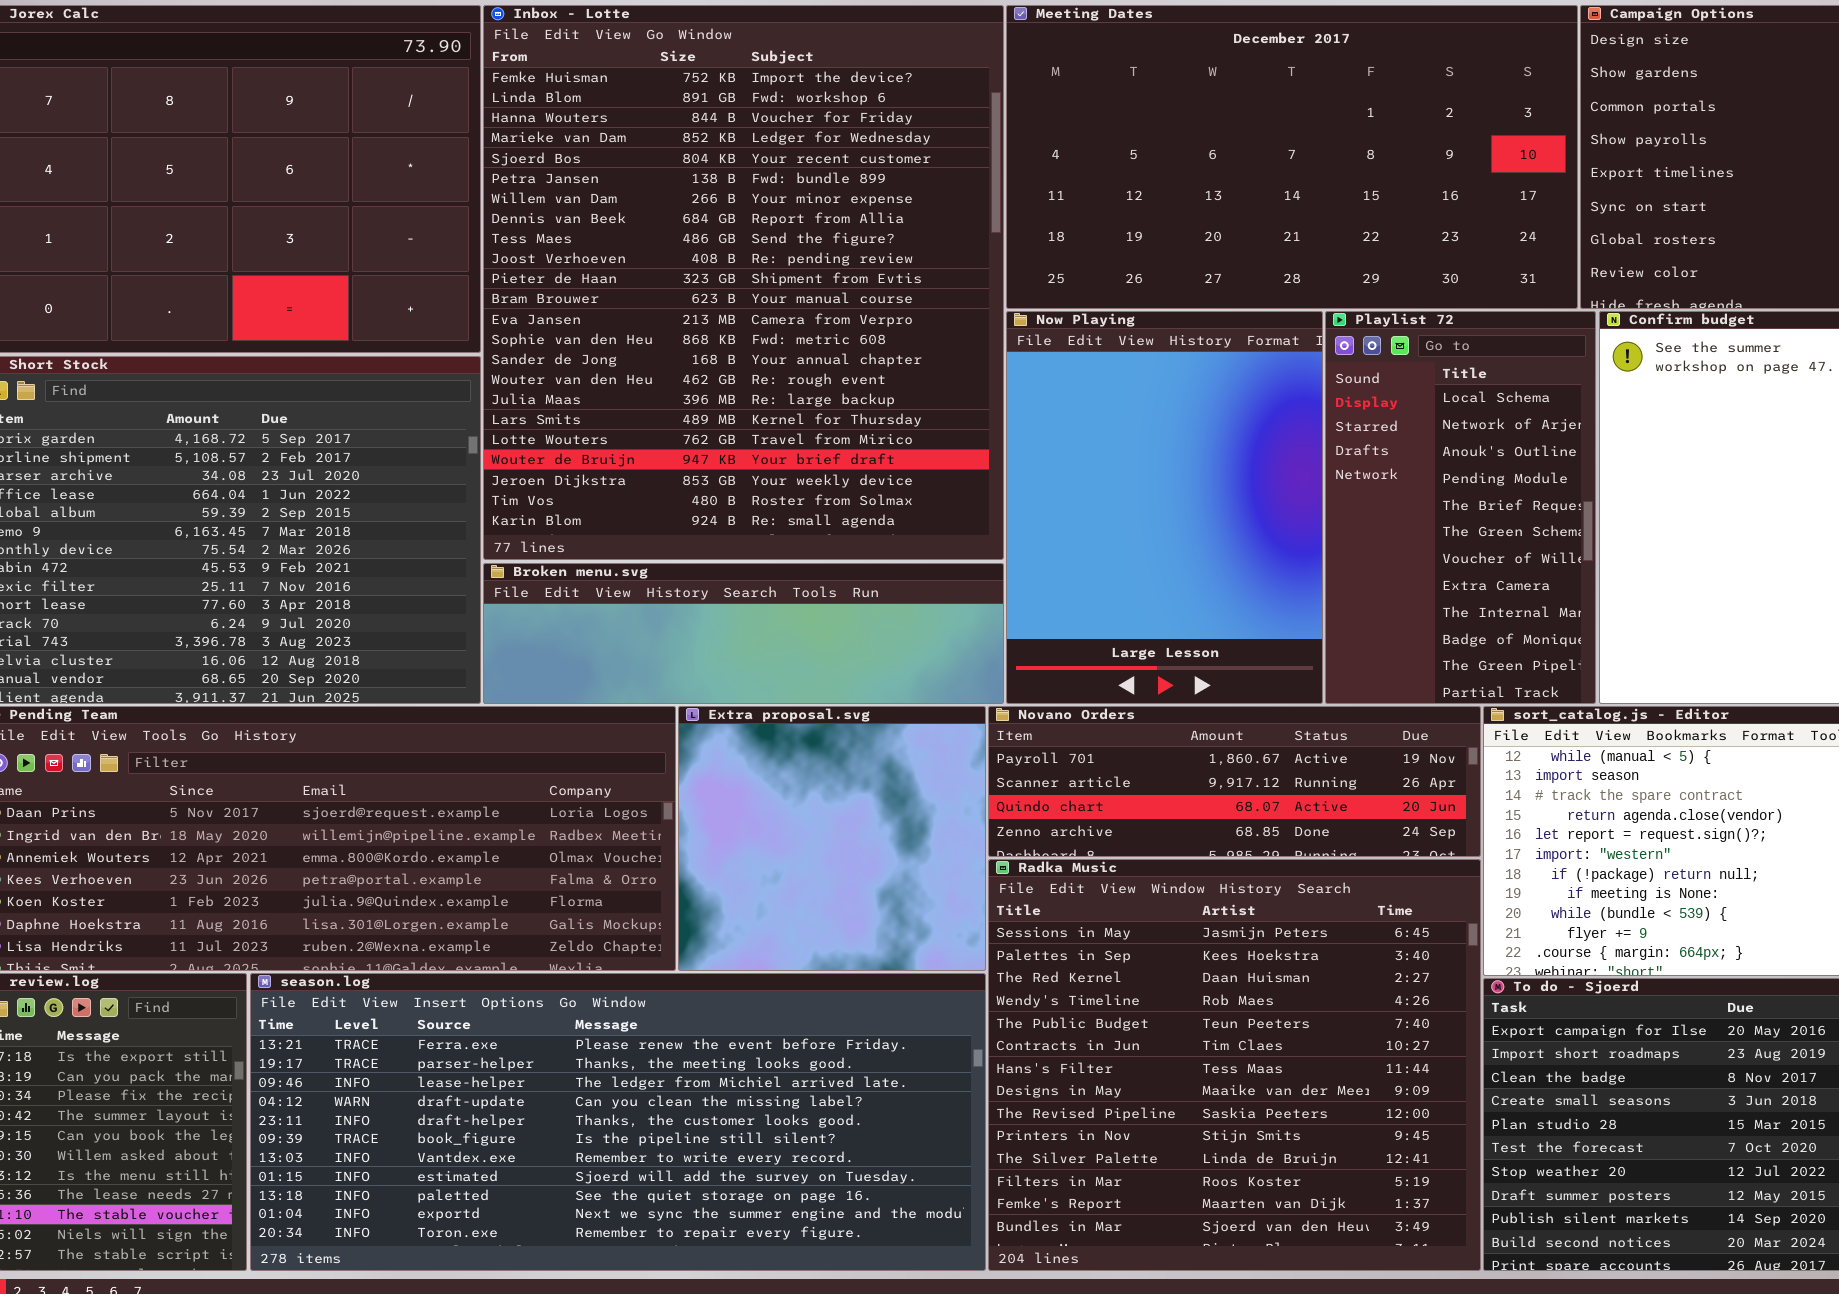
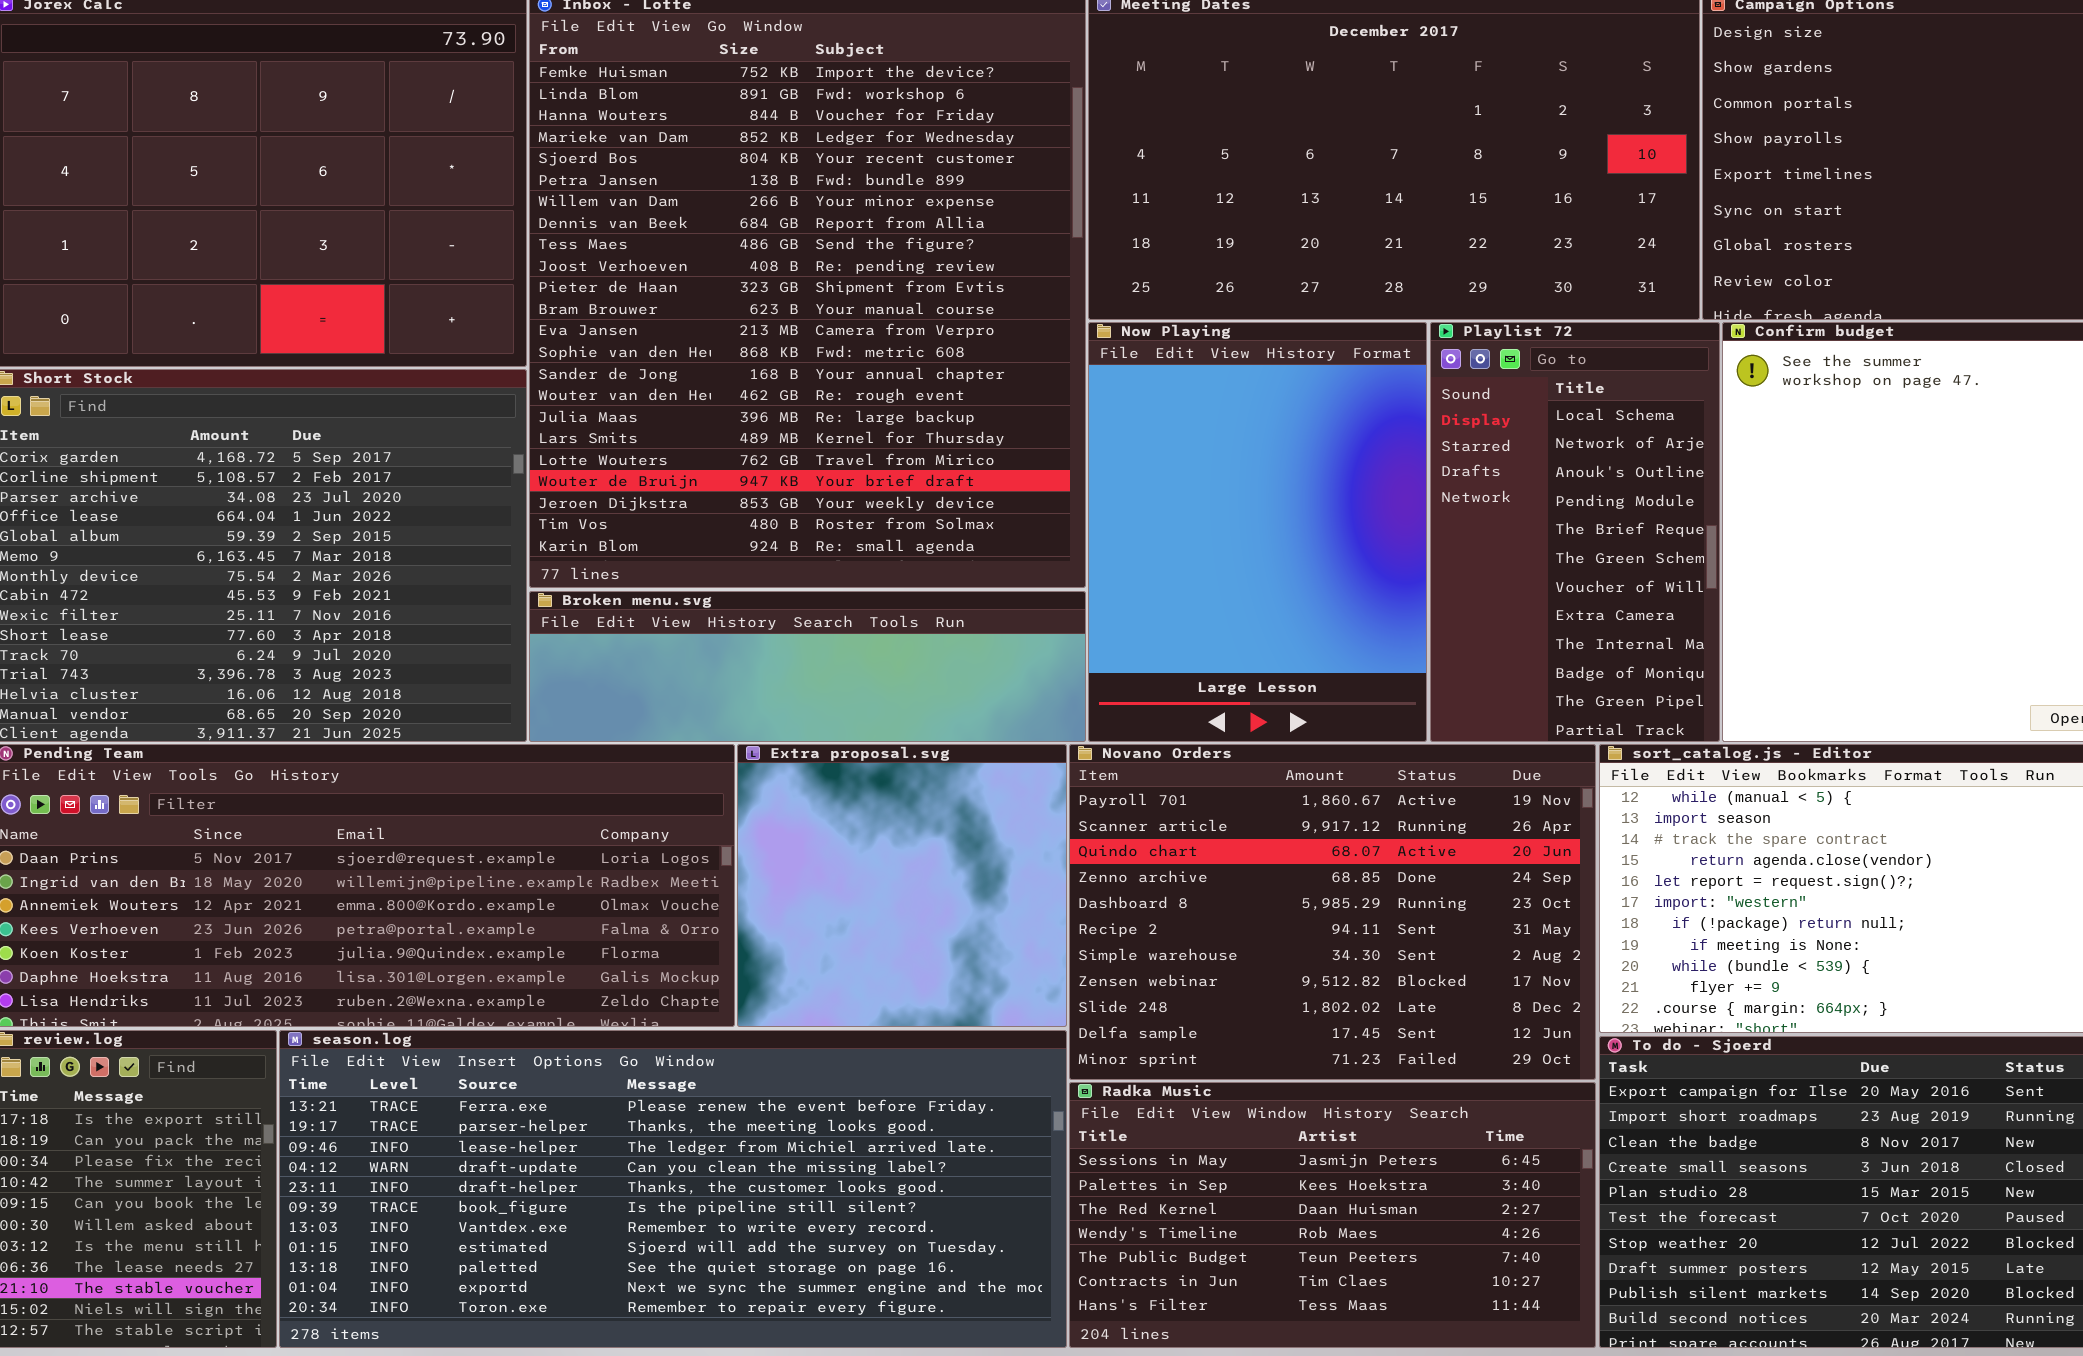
Novano Orders: [988,706,1481,857] -> [1069,744,1596,1080], resized
Radka Music: [988,859,1481,1271] -> [1069,1082,1596,1348], resized

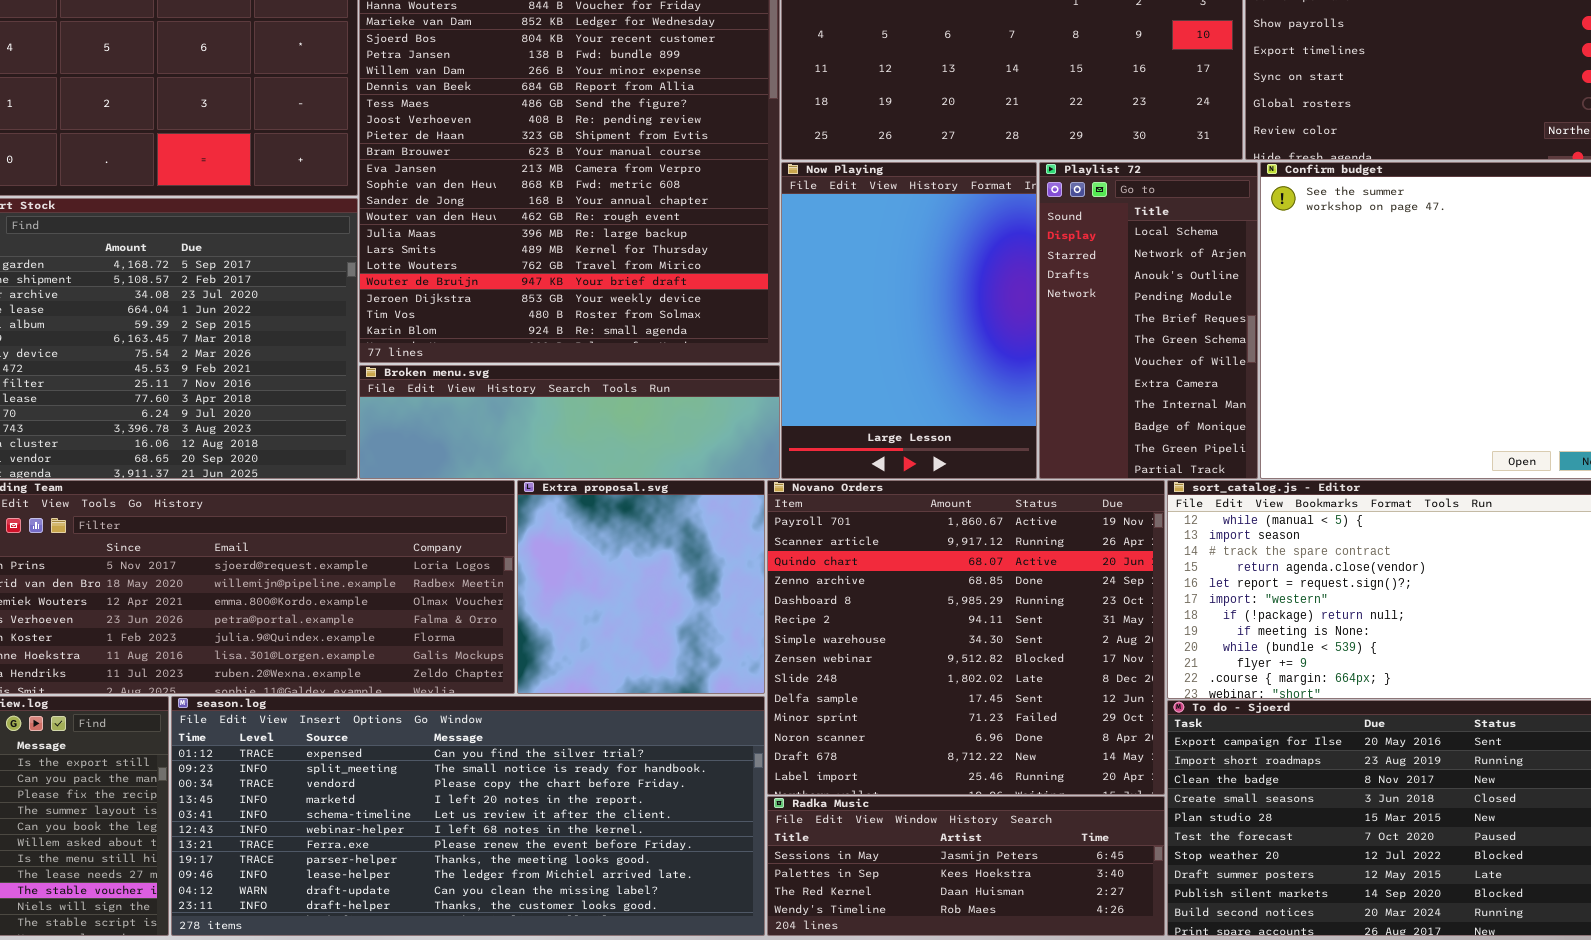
Novano Orders: [1069,744,1596,1080] -> [767,480,1165,795], resized
season.log: [279,1030,1067,1348] -> [171,696,765,936], scrolled up 6 rows
Radka Music: [1069,1082,1596,1348] -> [767,796,1165,936], resized

